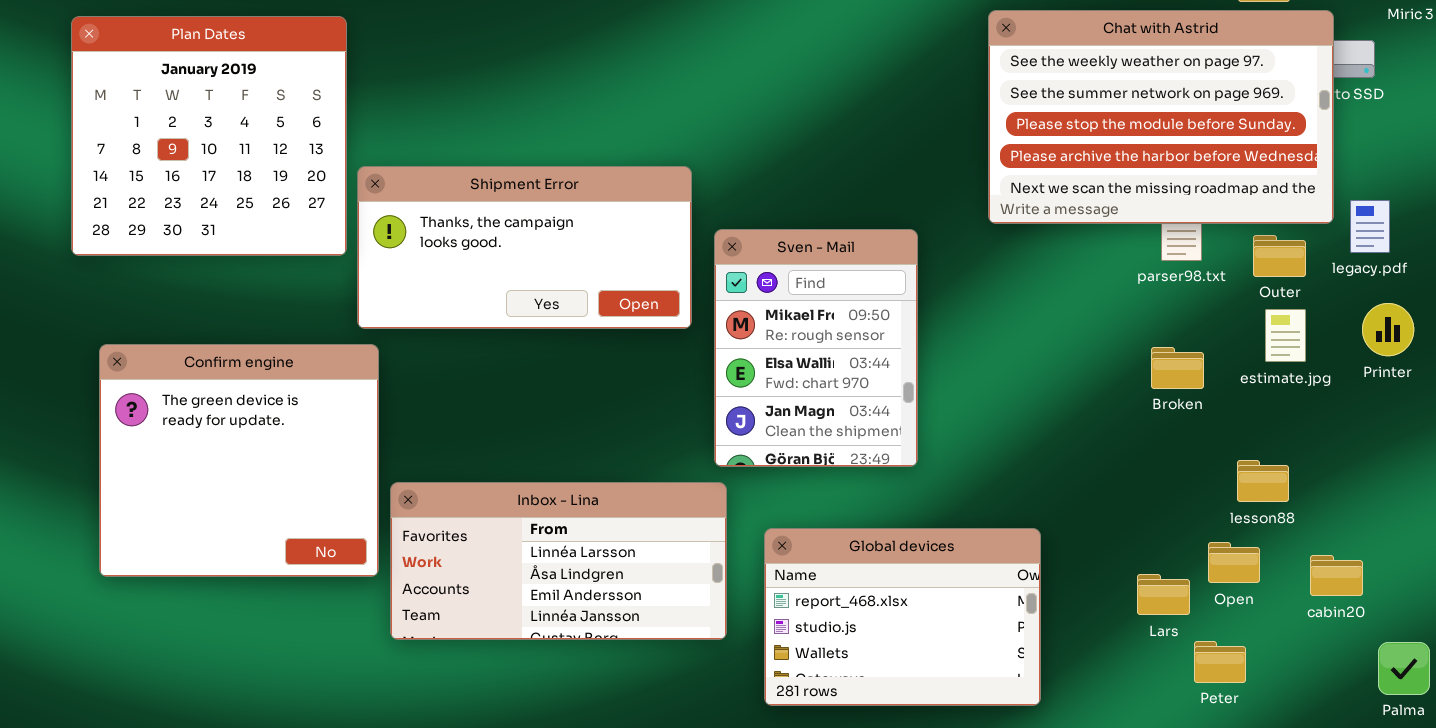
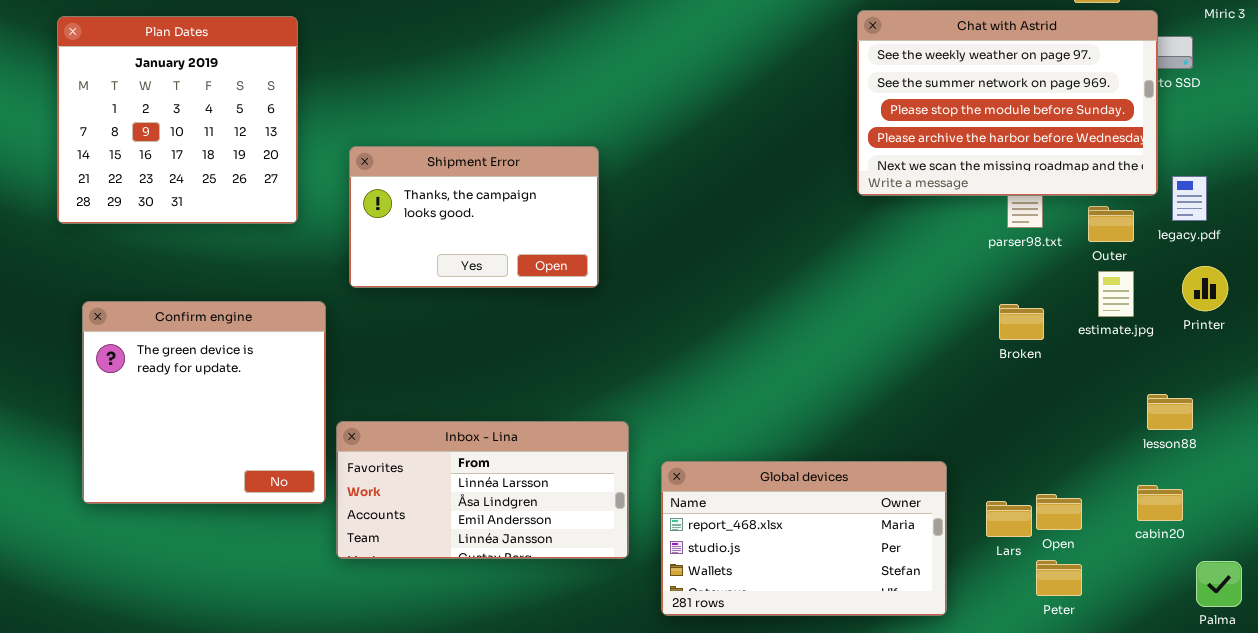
Shipment Error: [357,166,692,329] -> [349,146,599,288], resized
Sven - Mail: [714,229,918,467] -> none, closed
lesson88: [1237,460,1289,502] -> [1147,394,1193,430], moved
Global devices: [764,528,1041,706] -> [661,461,947,616], resized
Open: [1208,542,1260,583] -> [1036,494,1082,530], moved

